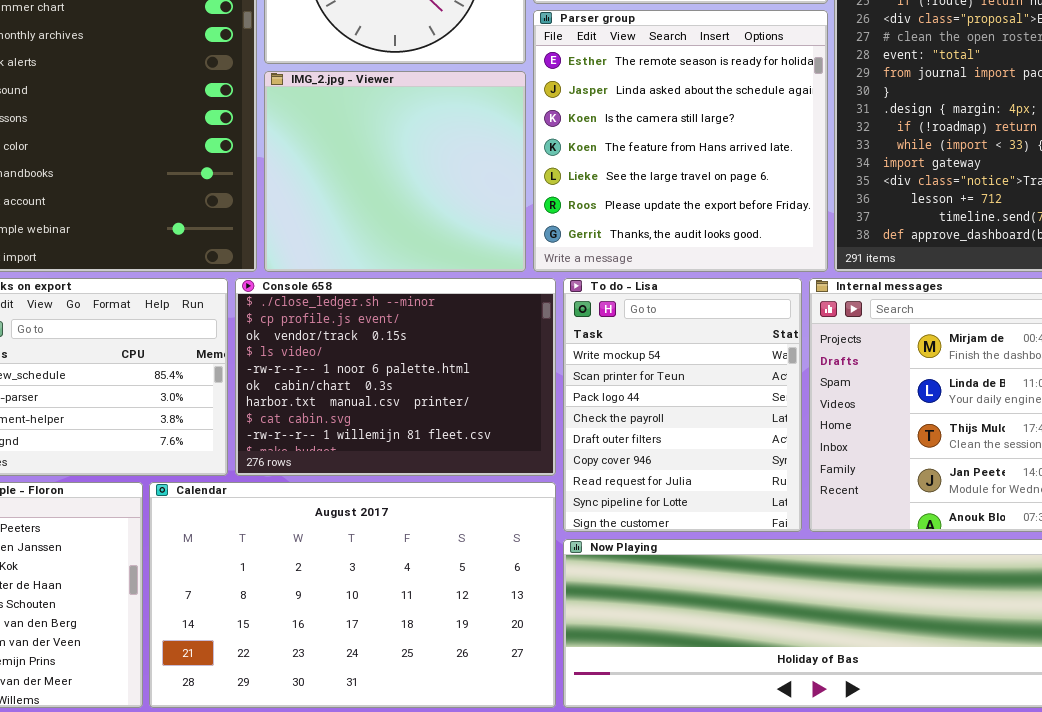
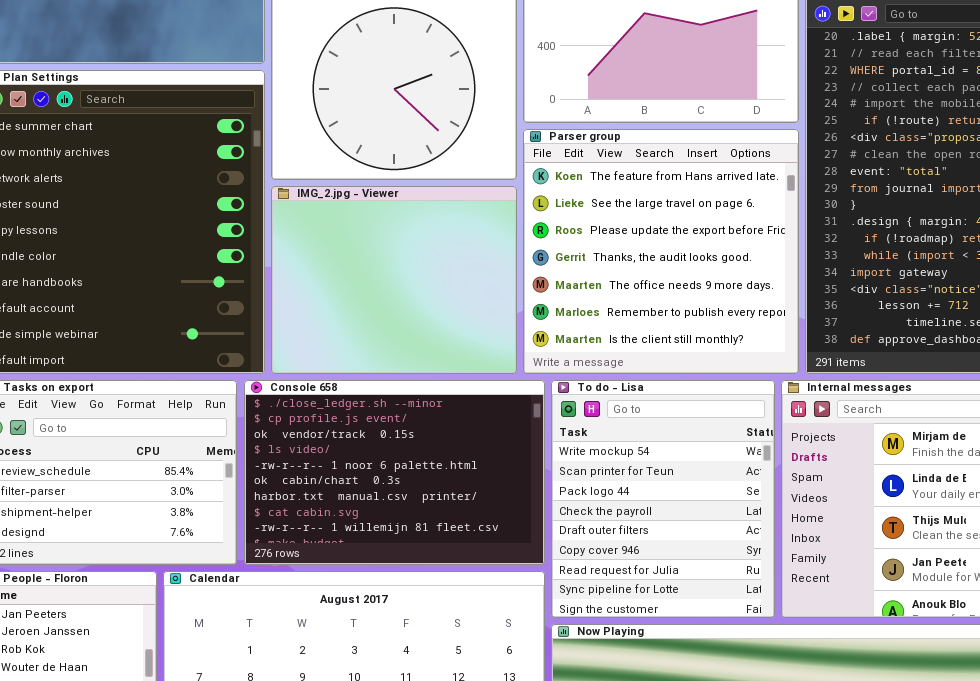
Parser group: [533,10,828,272] -> [523,129,799,374], scrolled down 3 rows

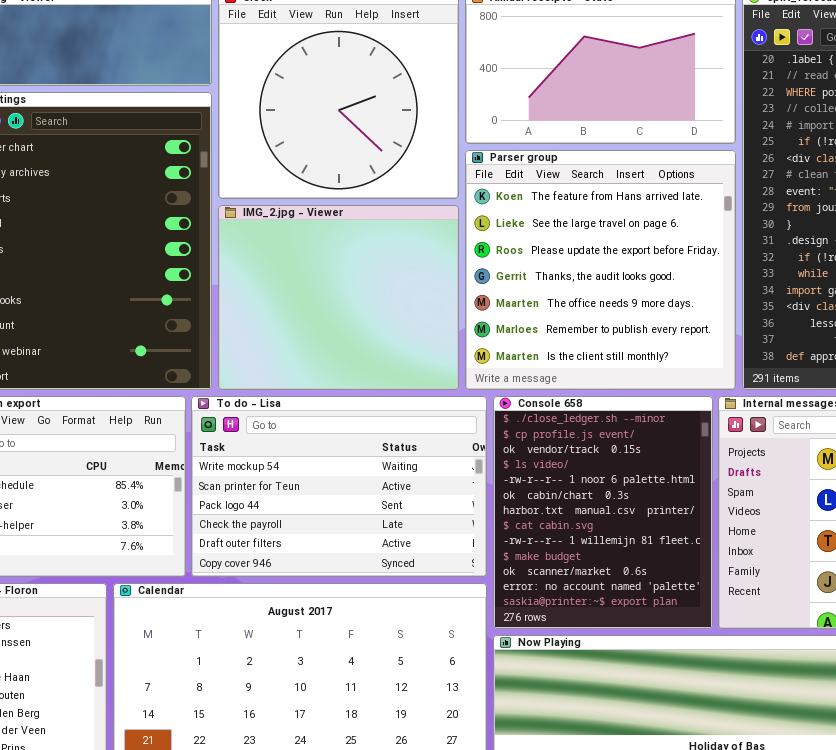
Console 658: [244,380,545,565] -> [493,396,713,629], moved, resized
To do - Lisa: [551,380,775,618] -> [191,396,487,577], moved, resized

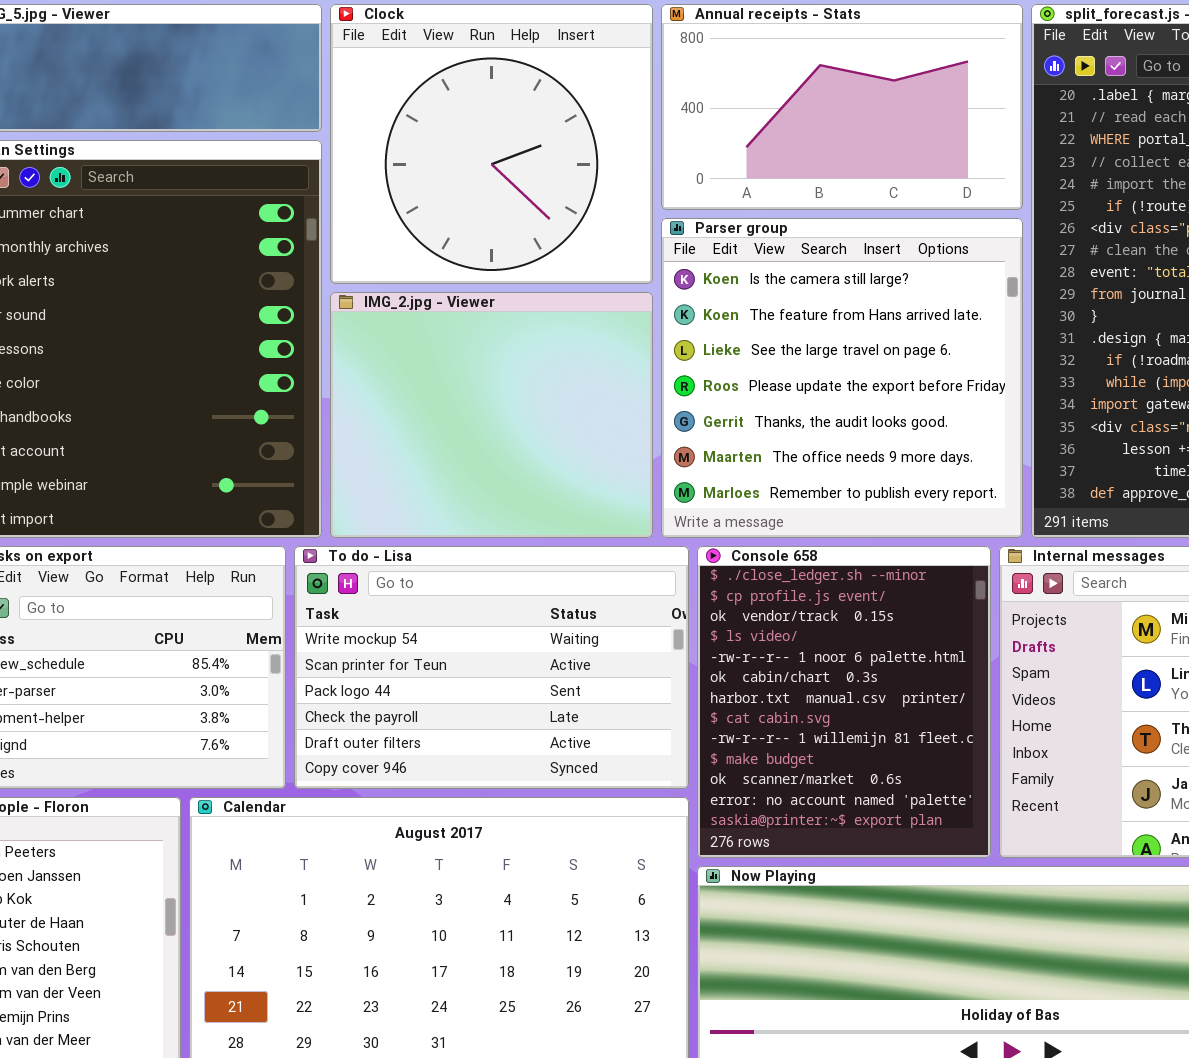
Parser group: [465,150,736,390] -> [661,218,1023,538], scrolled up 1 row

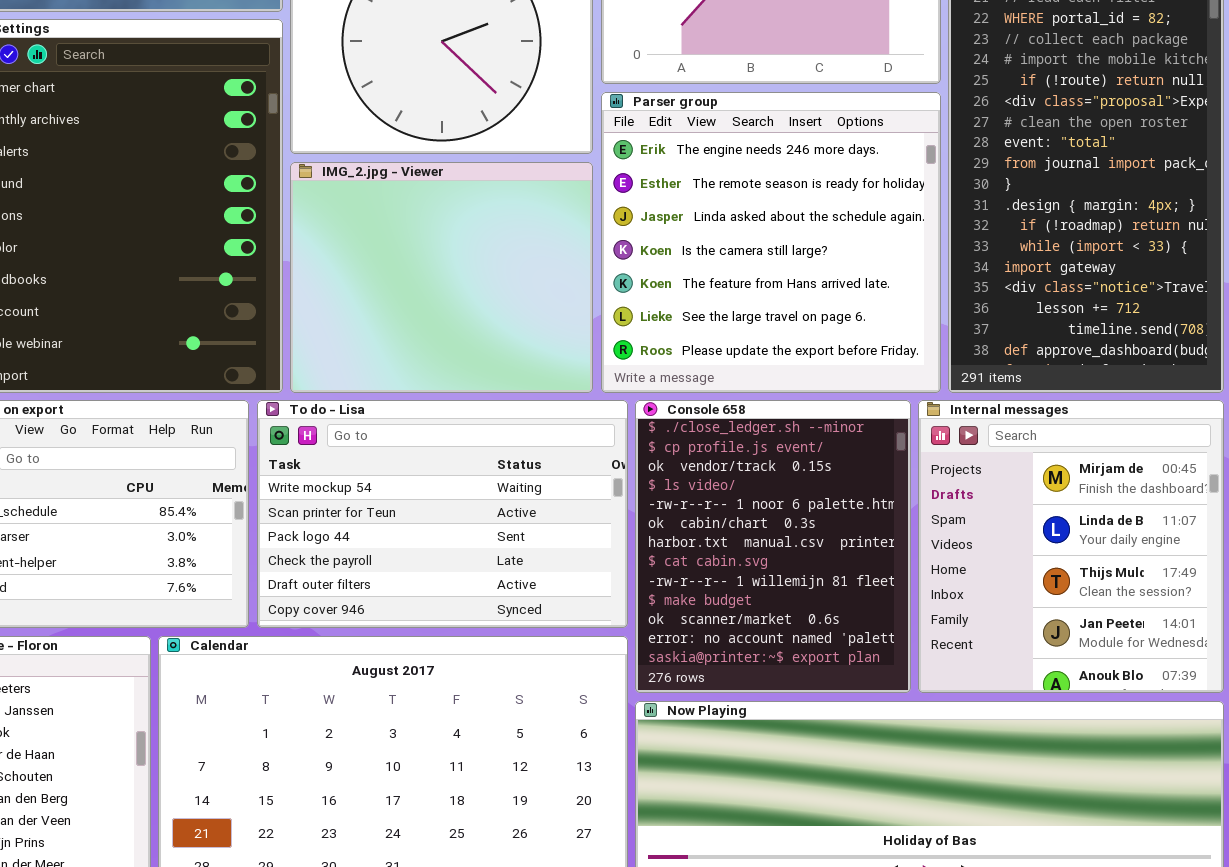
Parser group: [661,218,1023,538] -> [601,92,941,393], scrolled up 3 rows

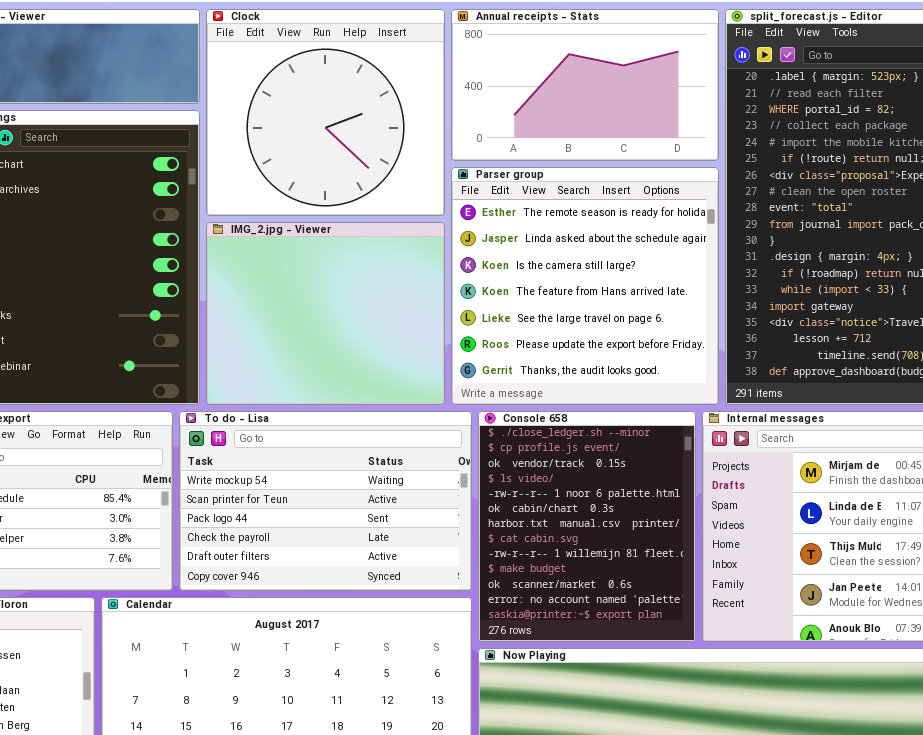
Parser group: [601,92,941,393] -> [451,167,719,405], scrolled down 1 row

